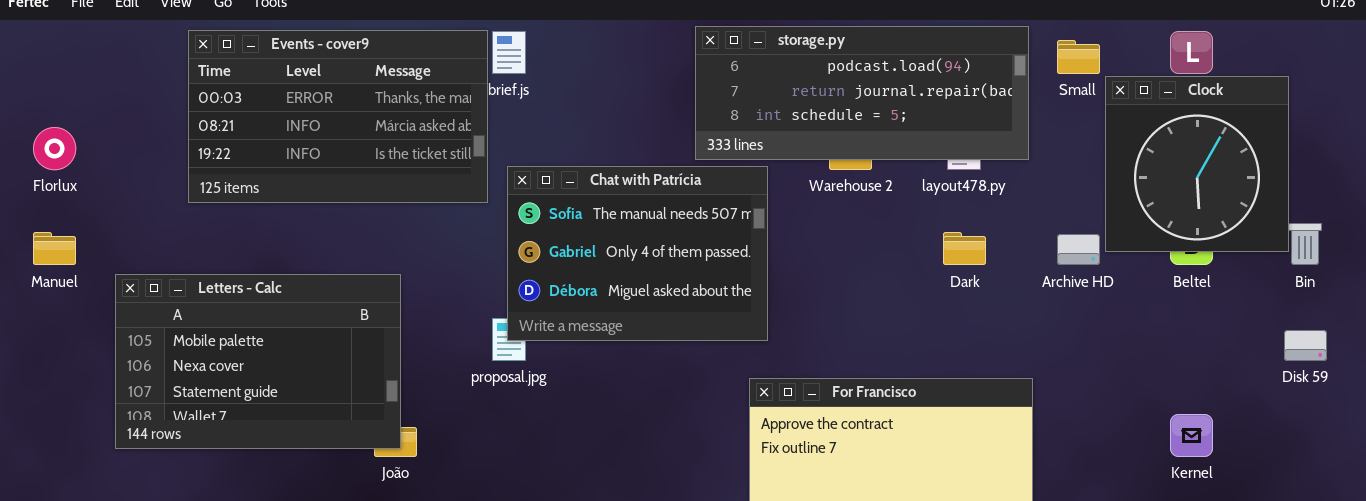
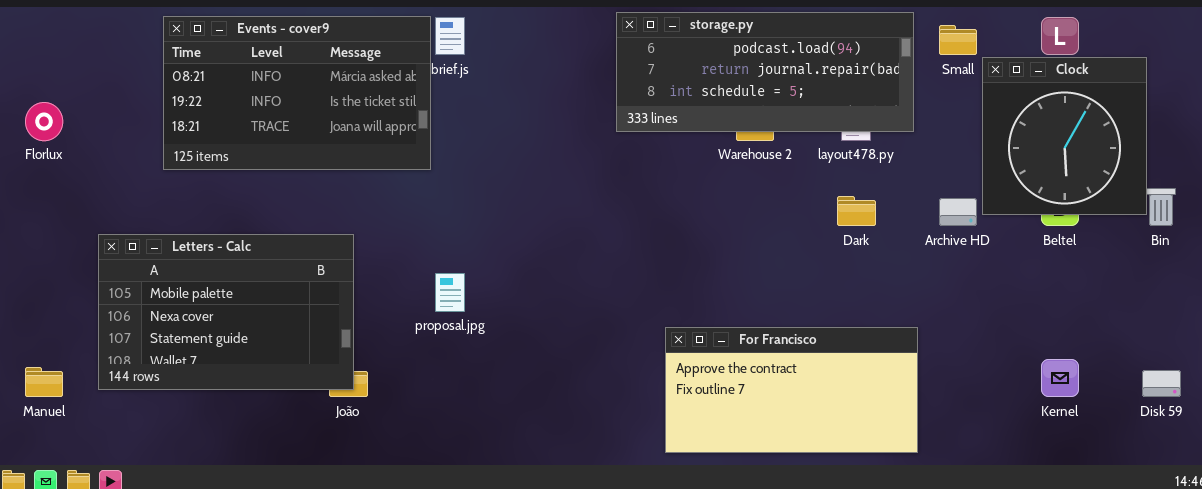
Events - cover9: [188,30,488,203] -> [163,16,431,170], scrolled down 1 row
Chat with Patrícia: [507,166,768,341] -> none, closed
Manuel: [33,232,76,265] -> [25,367,63,397], moved
Disk 59: [1284,330,1327,361] -> [1142,370,1181,397], moved

